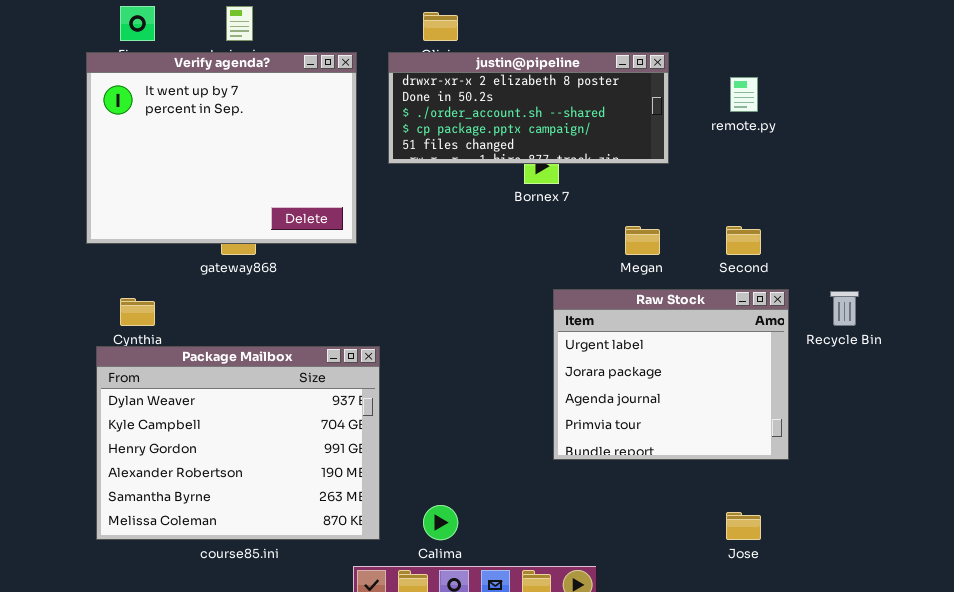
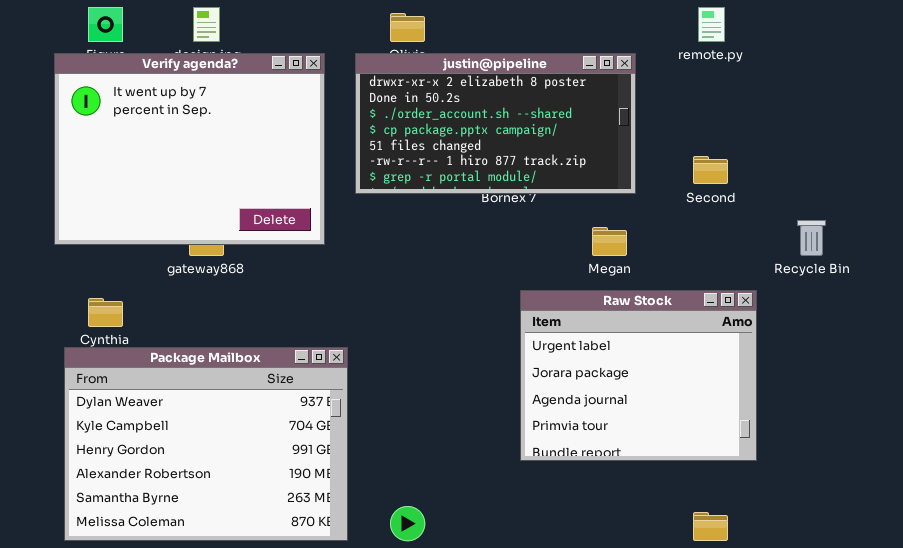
justin@pipeline: [388,52,669,164] -> [355,53,636,194], resized
remote.py: [730,77,758,112] -> [698,7,725,42], moved
Second: [726,226,761,255] -> [693,156,728,184], moved
Recycle Bin: [830,291,859,326] -> [797,220,826,256], moved

